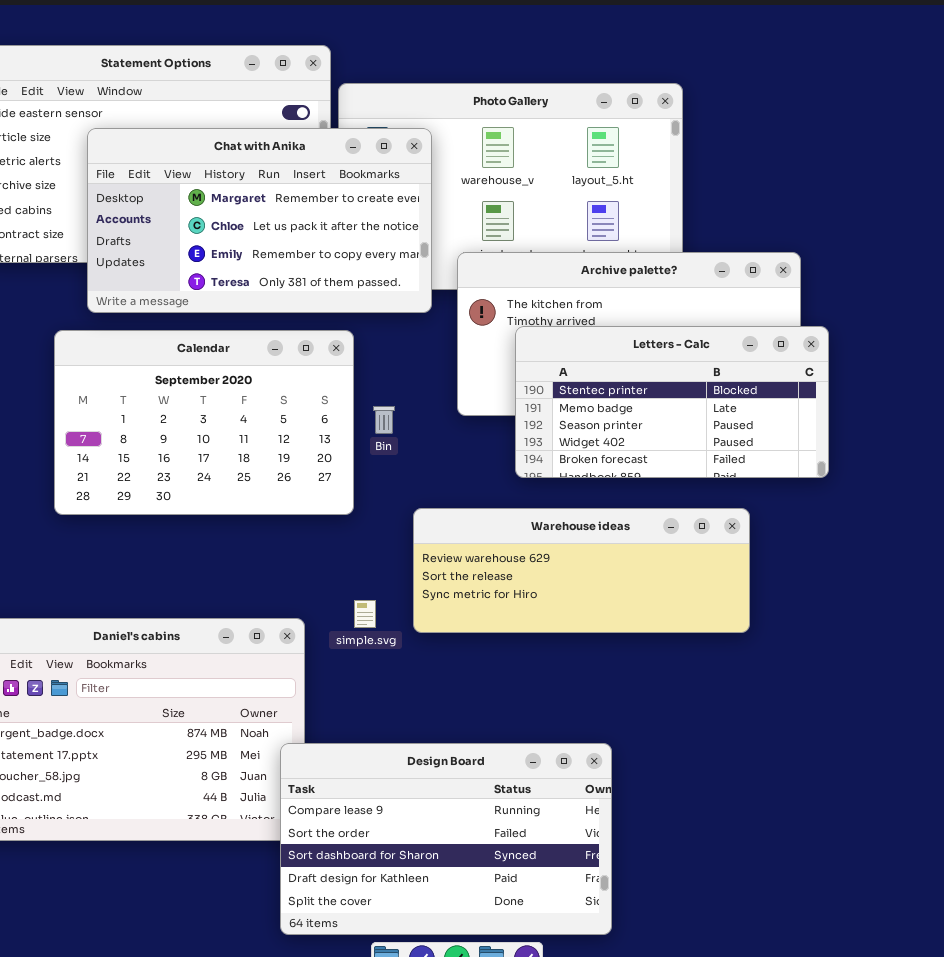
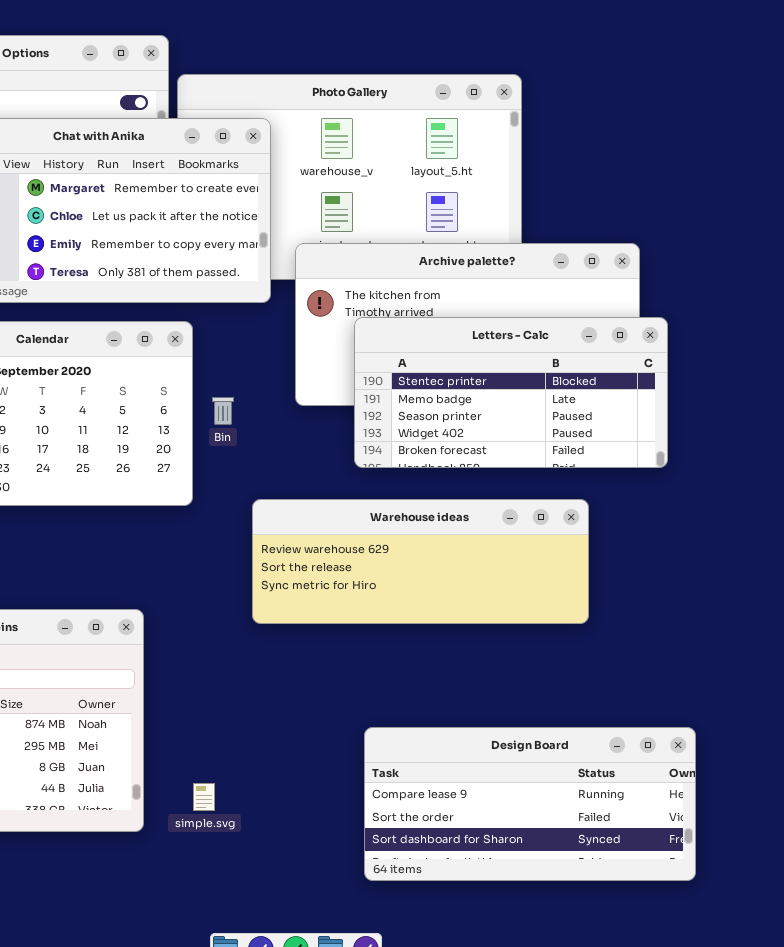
simple.svg: [354,600,376,628] -> [193,783,215,811], moved
Design Board: [280,743,612,935] -> [364,727,696,881], moved, resized

